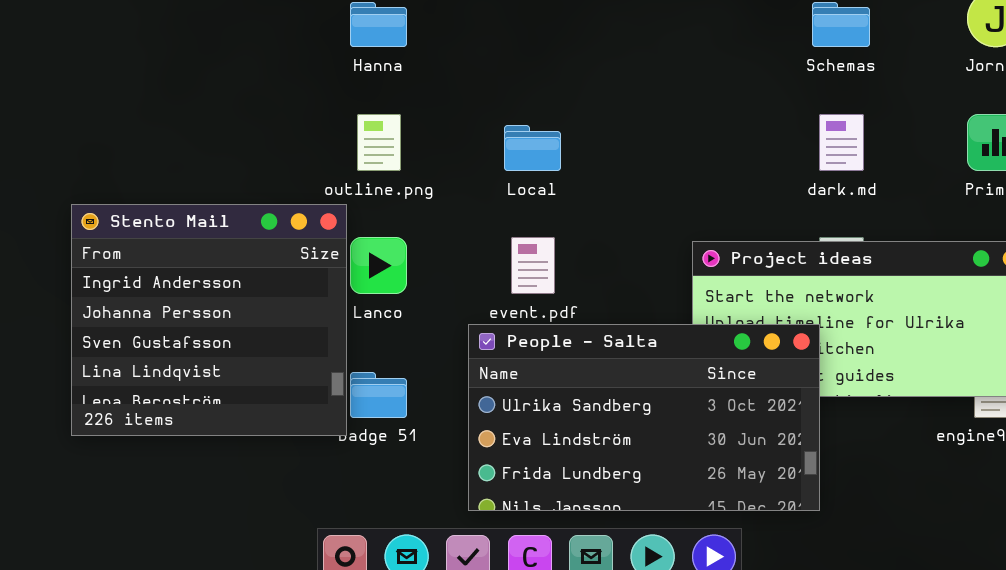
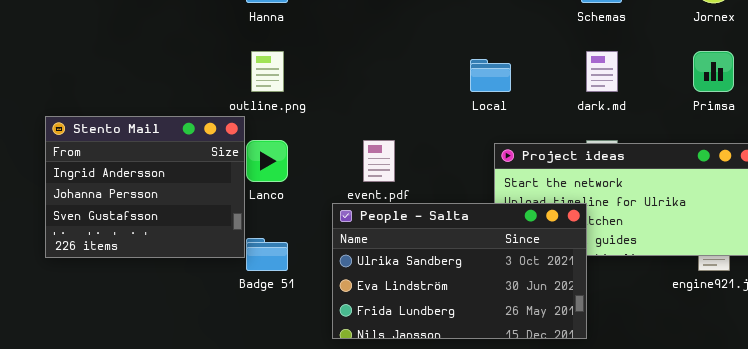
Local: [504,125,561,171] -> [470,59,511,92], moved
Stento Mail: [71,204,347,436] -> [45,116,245,258], resized

